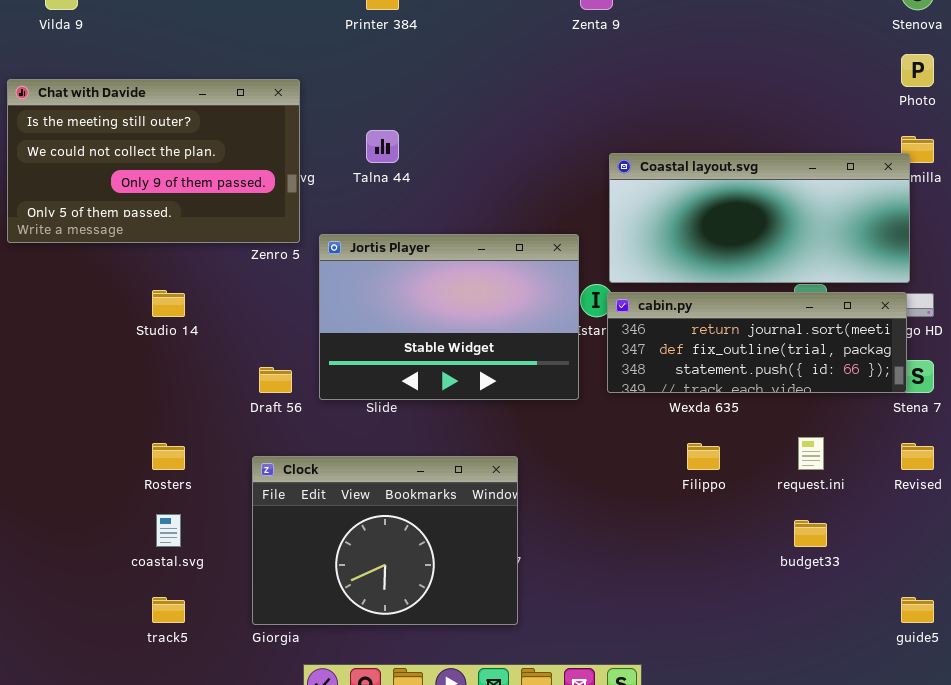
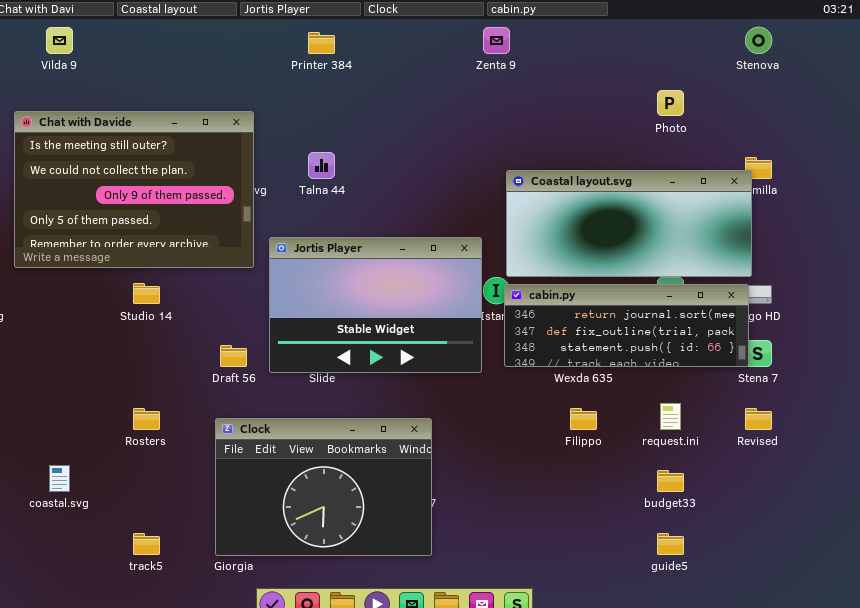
Photo: [901,54,934,87] -> [657,90,684,116], moved
Chat with Davide: [7,79,300,243] -> [14,111,254,268], resized
coastal.svg: [156,514,181,547] -> [49,465,70,492], moved
guide5: [901,597,934,623] -> [657,533,684,555], moved

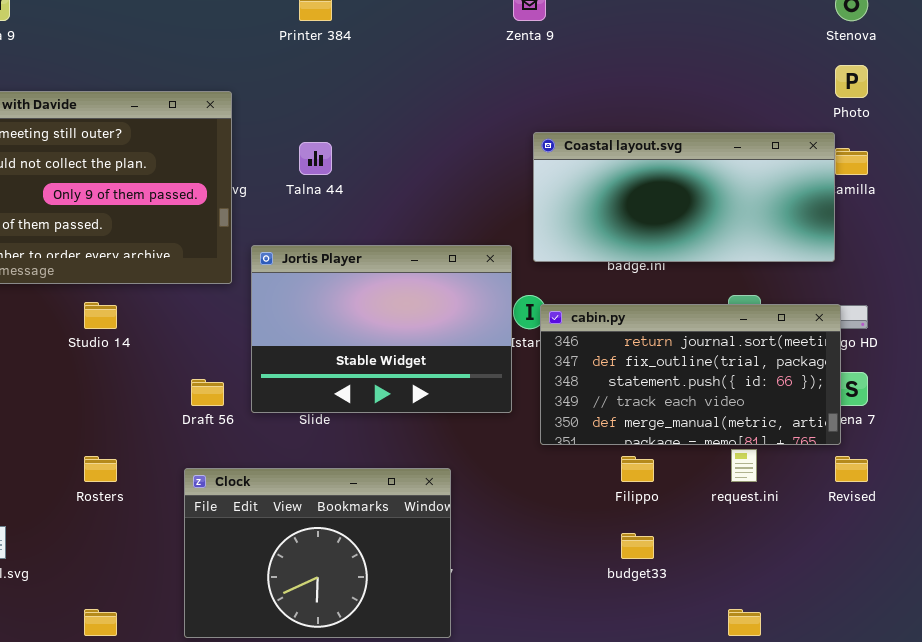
Photo: [657,90,684,116] -> [835,65,868,98], moved
Coastal layout.svg: [506,170,752,277] -> [533,132,835,262], moved
cabin.py: [504,284,749,367] -> [540,304,841,445], resized
budget33: [657,470,684,492] -> [621,533,654,559], moved

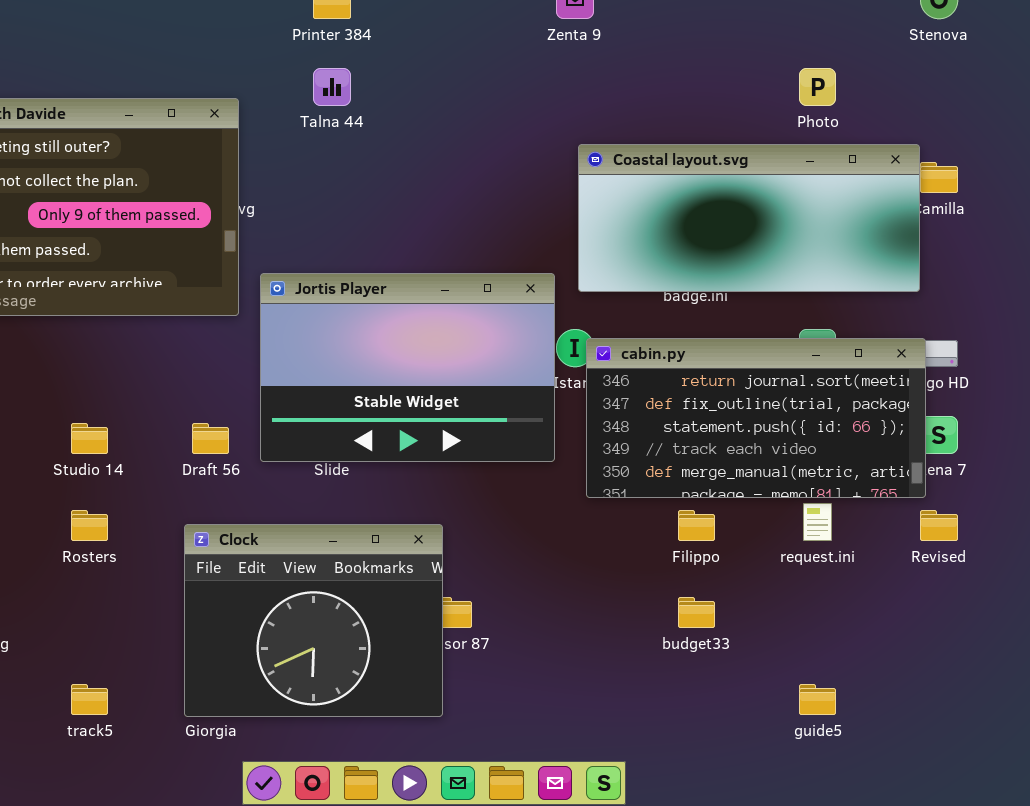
Photo: [835,65,868,98] -> [799,68,836,106], moved
Talna 44: [299,142,332,175] -> [313,68,351,106], moved
Studio 14: [84,302,117,329] -> [71,423,108,454], moved
Clock: [184,468,451,638] -> [184,524,443,717], resized

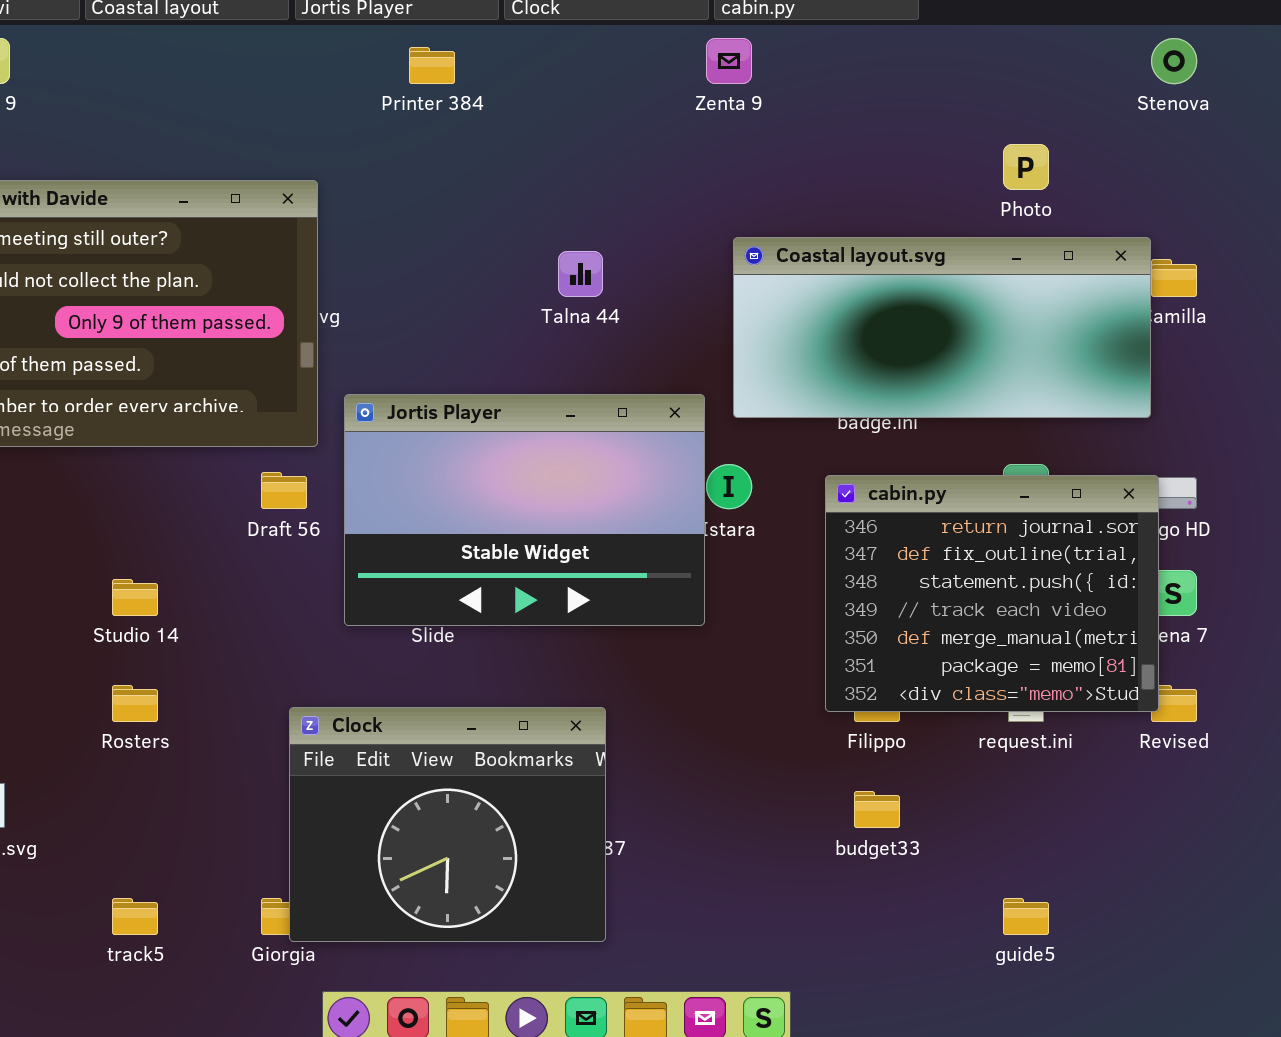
Talna 44: [313,68,351,106] -> [558,251,603,297], moved
cabin.py: [586,338,926,498] -> [825,475,1159,712], resized
Draft 56: [192,423,229,454] -> [261,472,307,509], moved
Clock: [184,524,443,717] -> [289,707,606,942], moved

